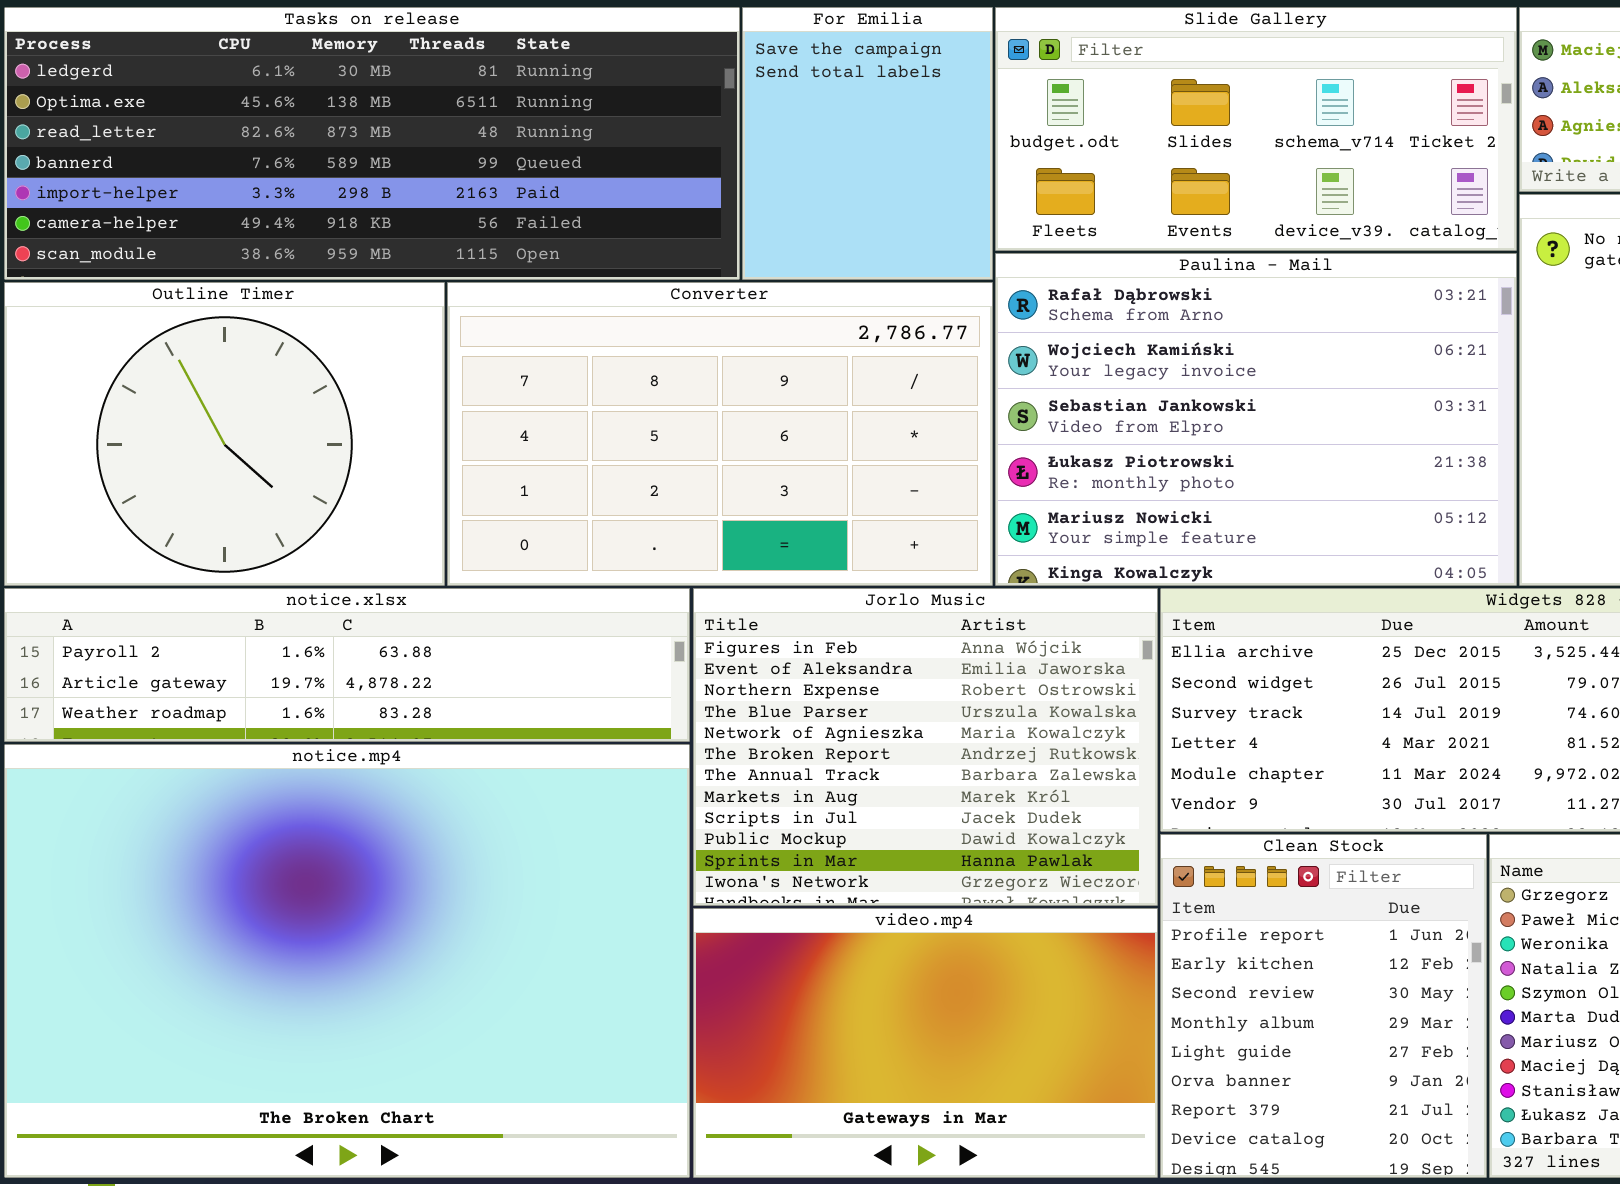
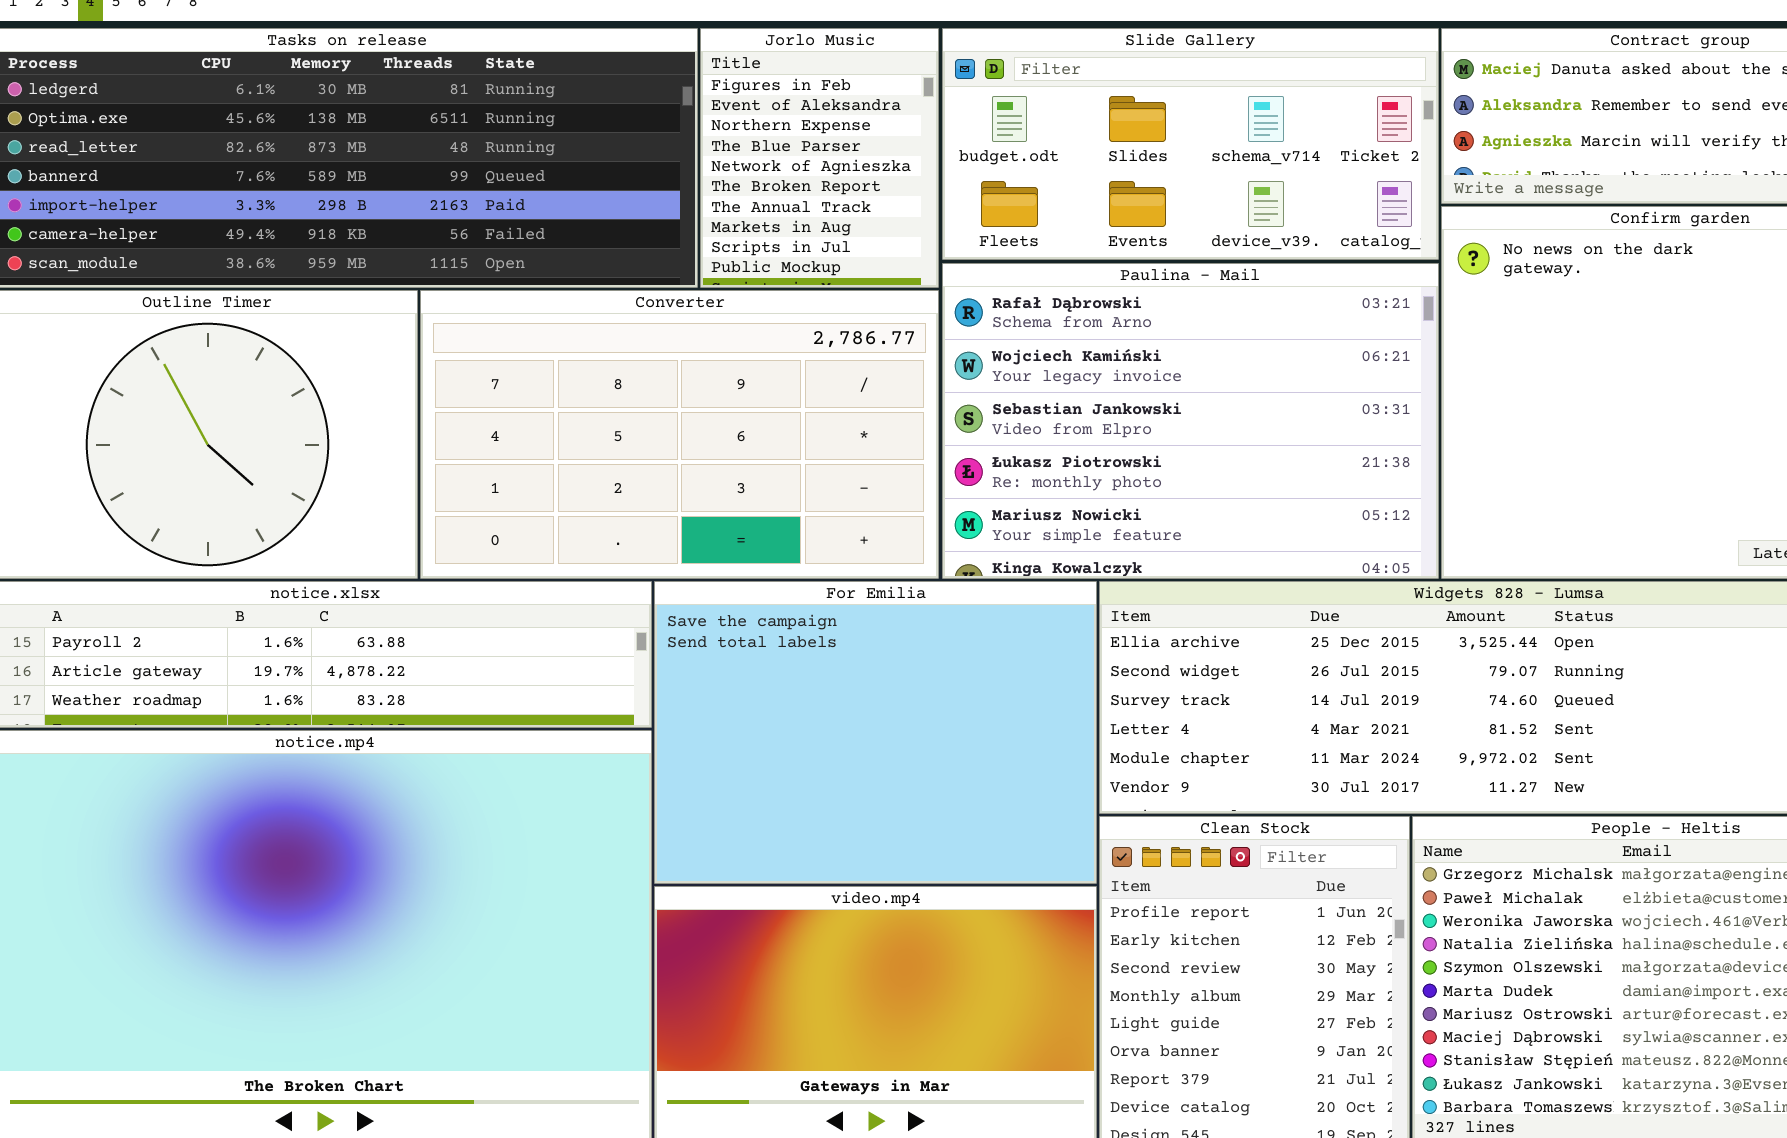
For Emilia: [742,7,993,280] -> [654,581,1097,884], moved, resized
Jorlo Music: [693,588,1158,906] -> [700,28,939,288], moved, resized

